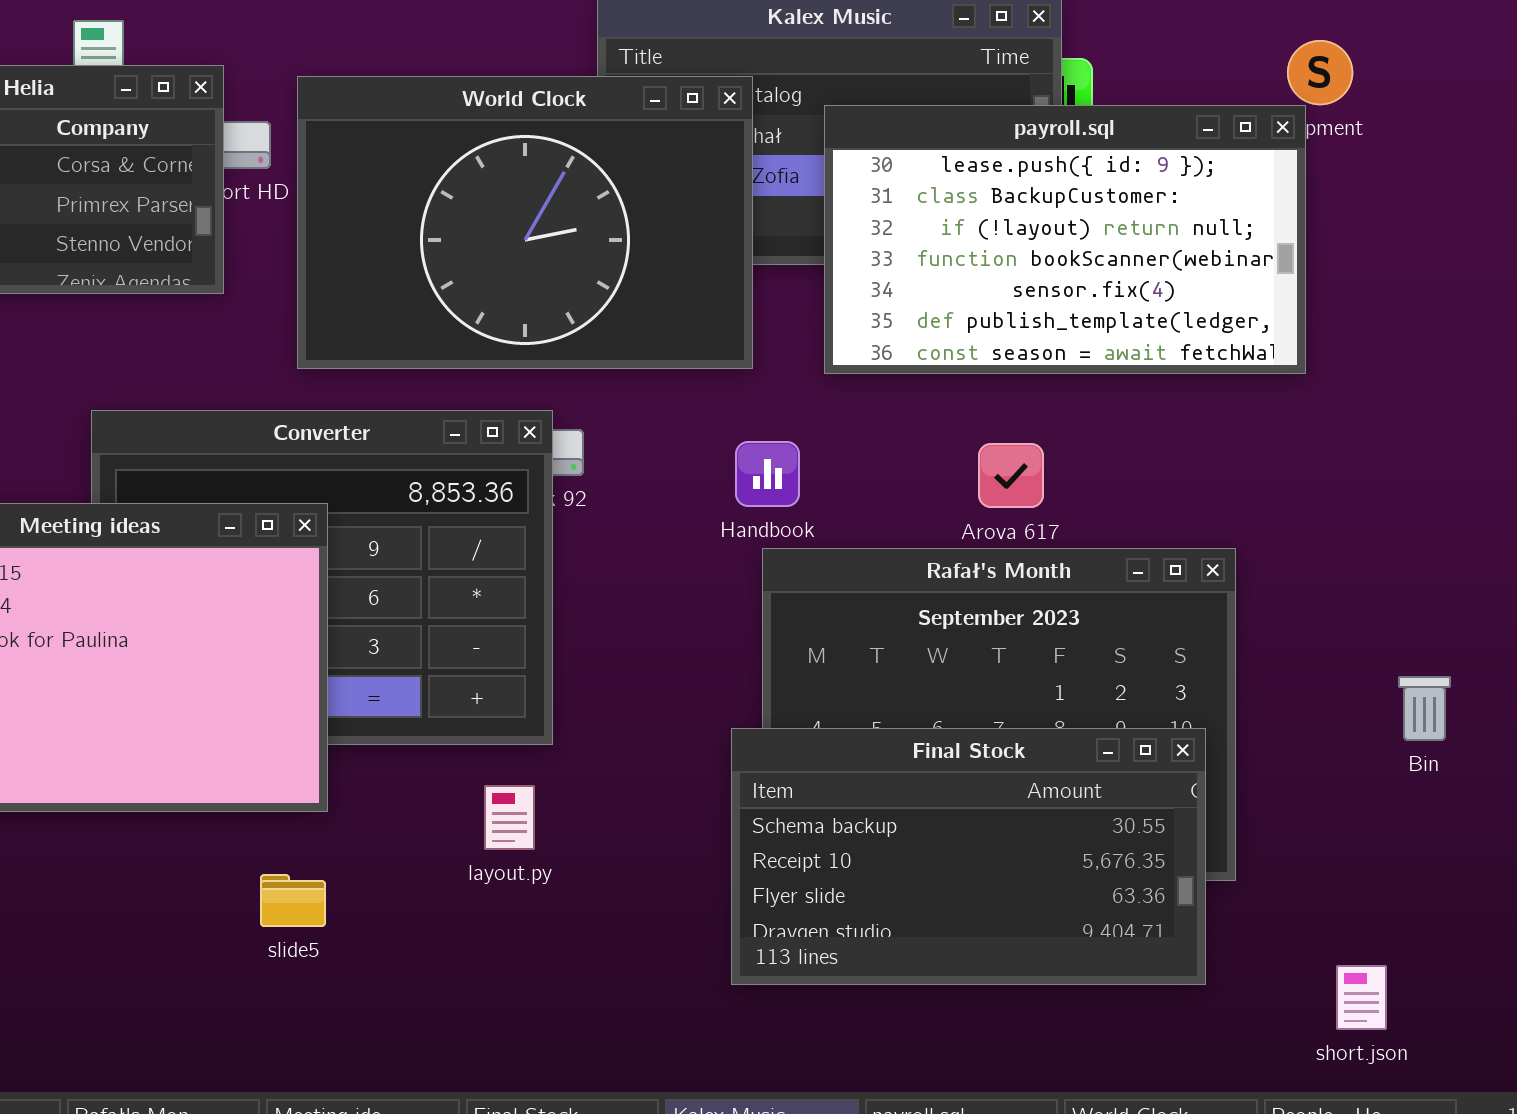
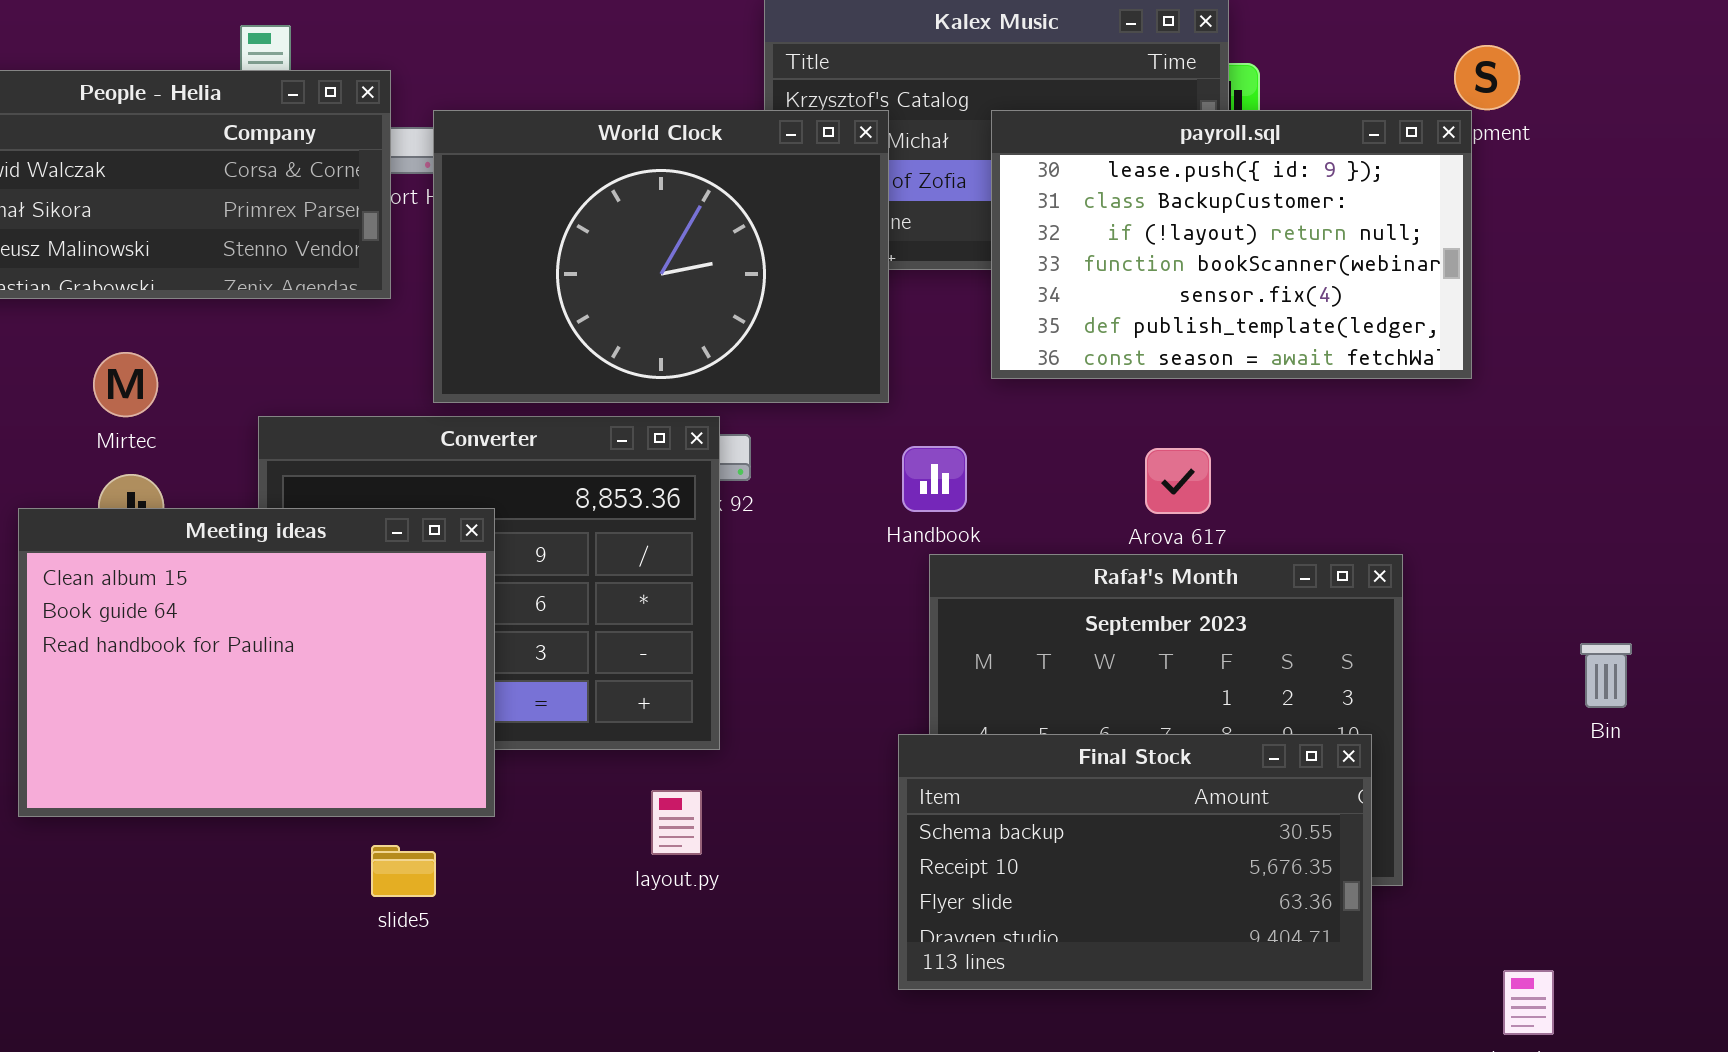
World Clock: [297,76,753,369] -> [433,110,889,403], moved
Bin: [1398,676,1451,741] -> [1580,643,1632,708], moved
slide5: [260,874,326,927] -> [371,845,436,897], moved

